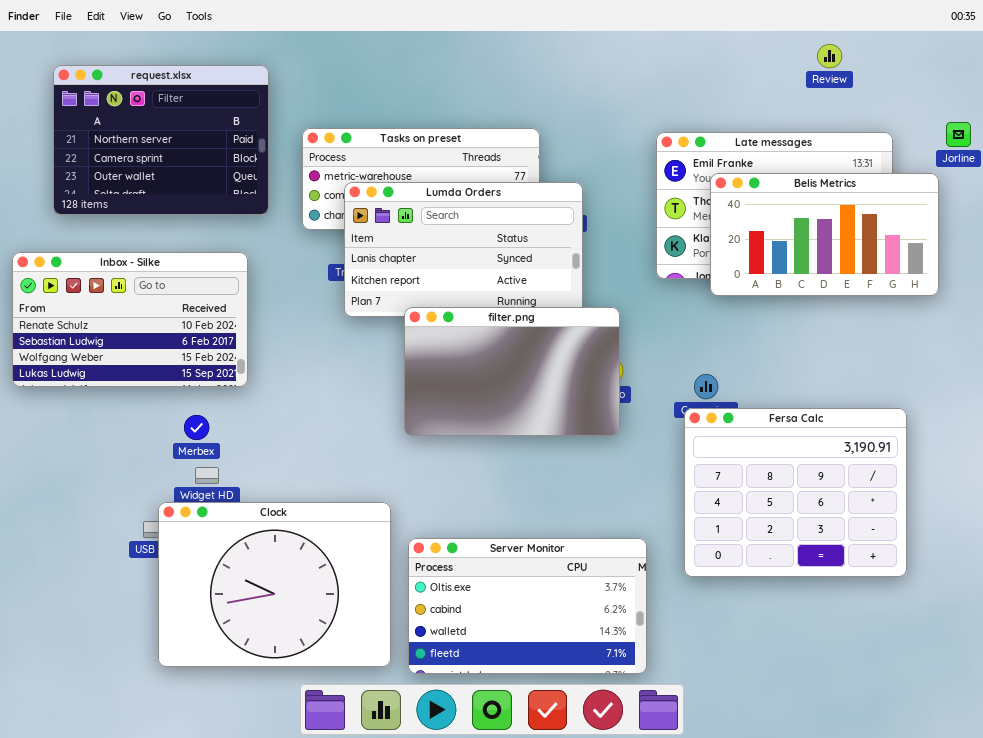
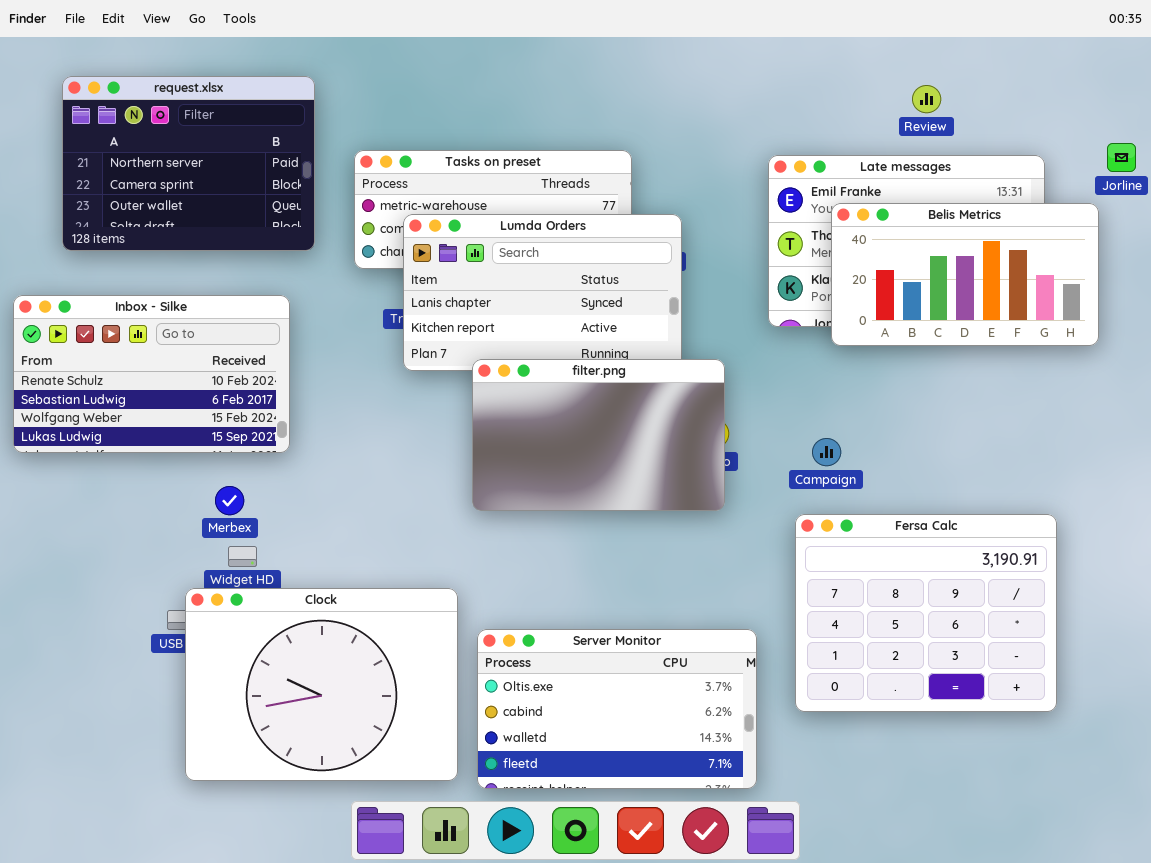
Review: [817,44,842,68] -> [912,85,941,113], moved
Fersa Calc: [684,408,907,577] -> [795,514,1057,712], moved

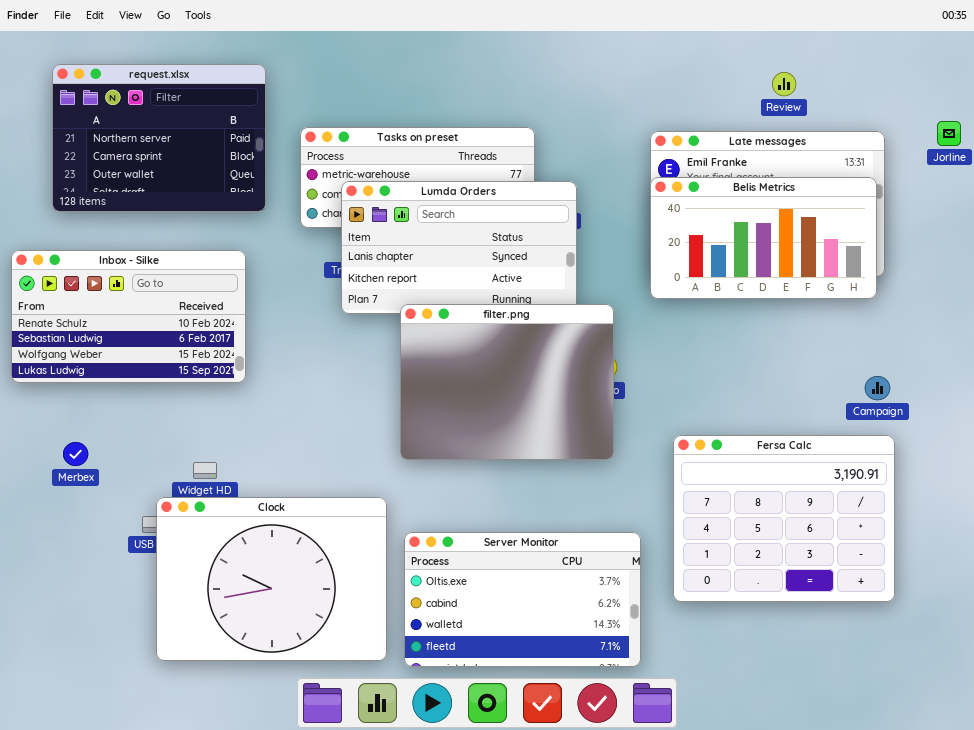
Belis Metrics: [831,203,1099,346] -> [650,177,877,299], moved
filter.png: [472,359,725,511] -> [400,304,614,460], resized
Campaign: [812,438,841,466] -> [865,376,890,400], moved
Merbex: [215,486,244,515] -> [63,442,88,466], moved

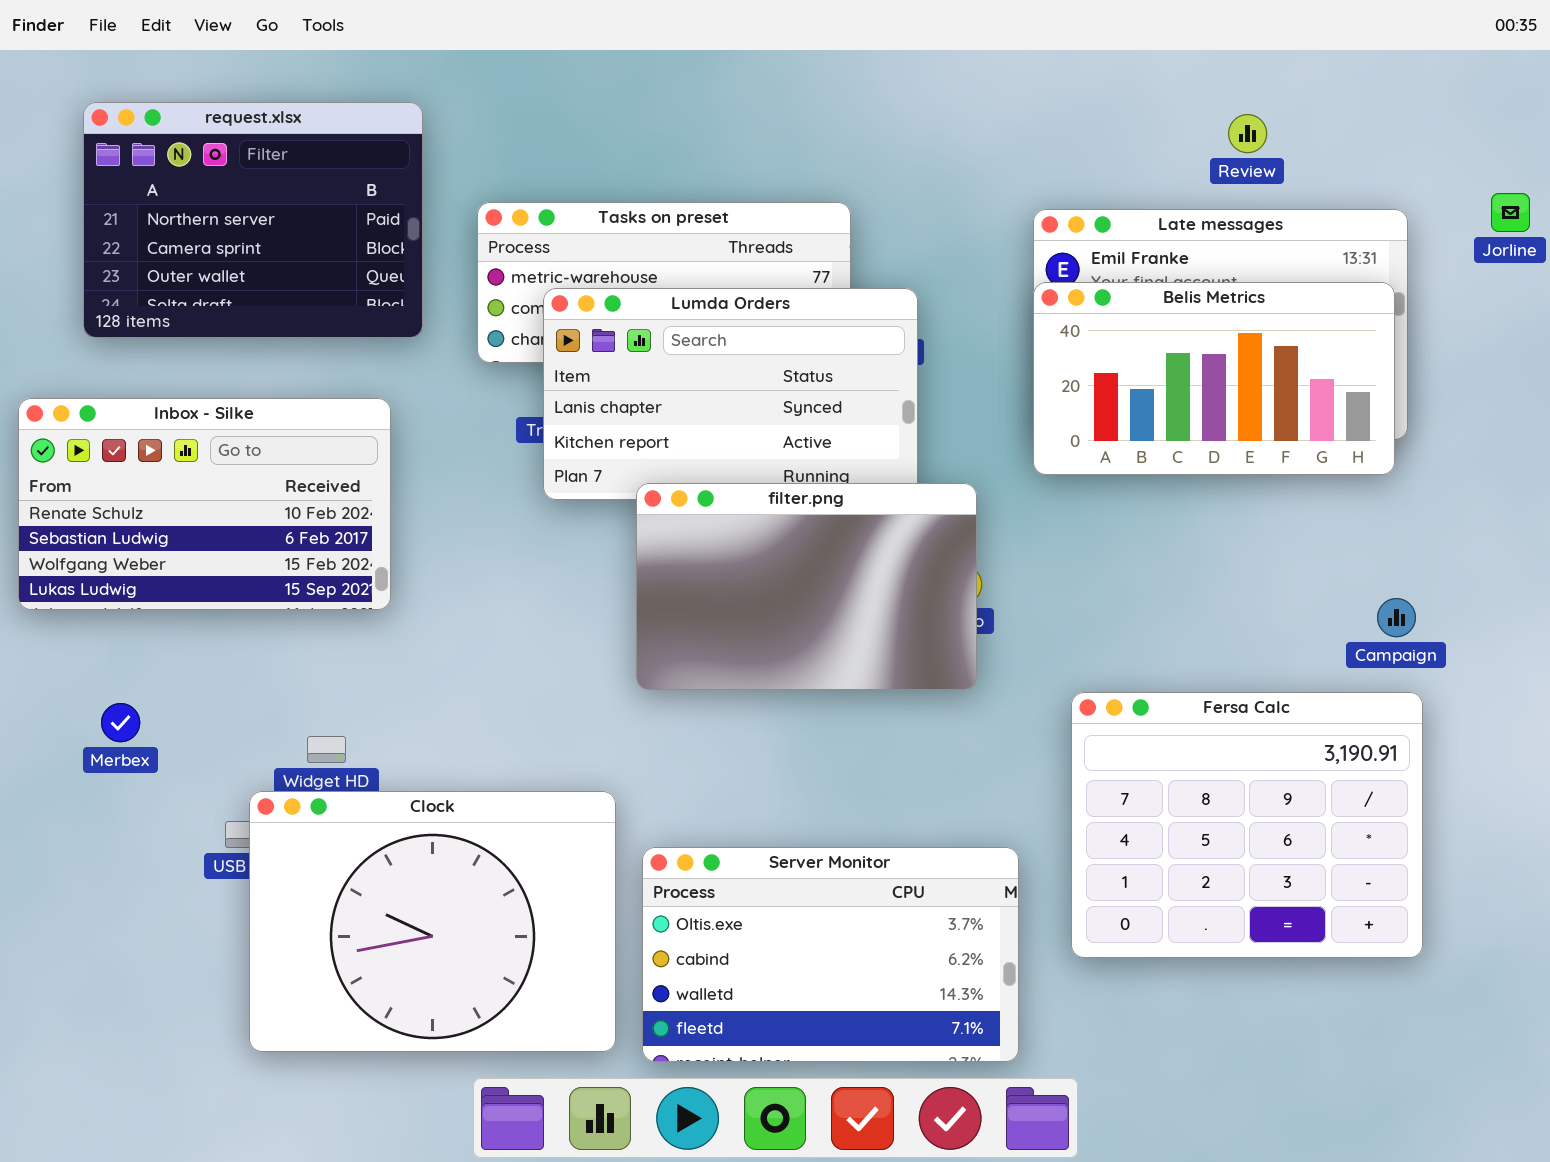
filter.png: [400,304,614,460] -> [636,483,977,690], resized

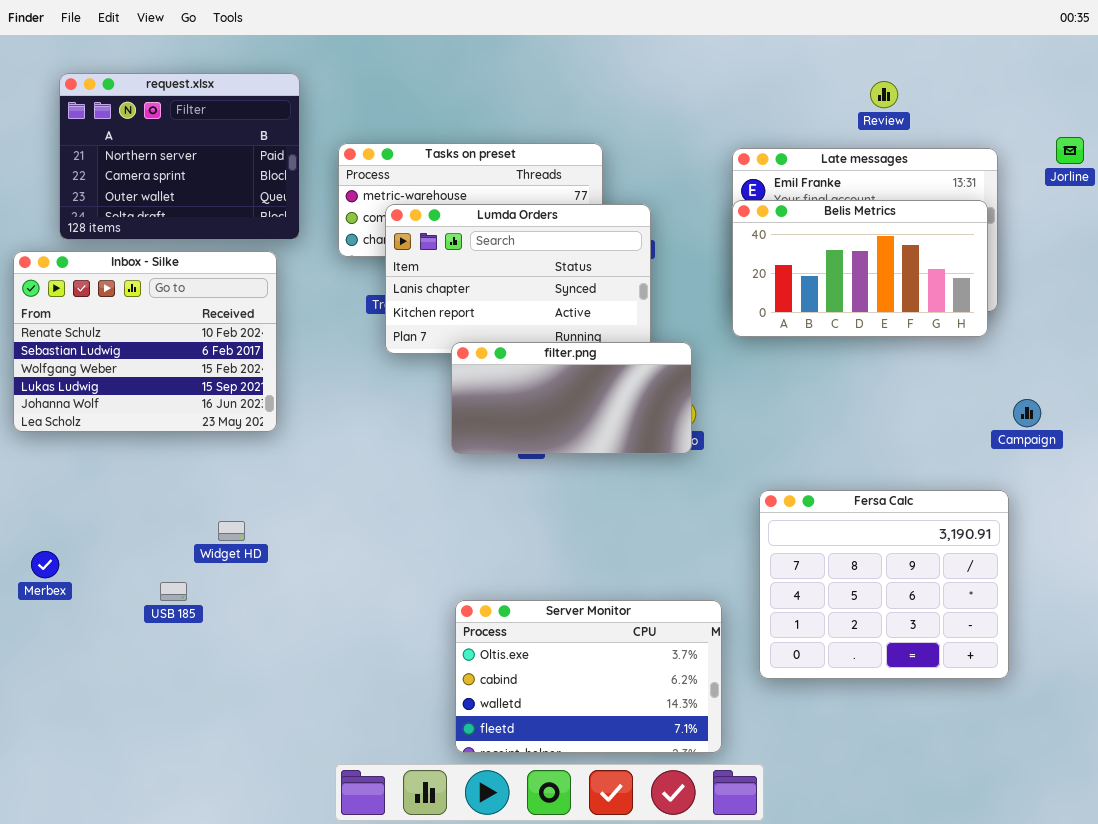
Inbox - Silke: [18,398,391,610] -> [13,251,277,432], resized
filter.png: [636,483,977,690] -> [451,342,692,454], resized
Campaign: [1377,598,1416,637] -> [1013,399,1041,427], moved
Merbex: [101,703,140,742] -> [31,551,59,578], moved
Clock: [249,791,616,1052] -> none, closed

